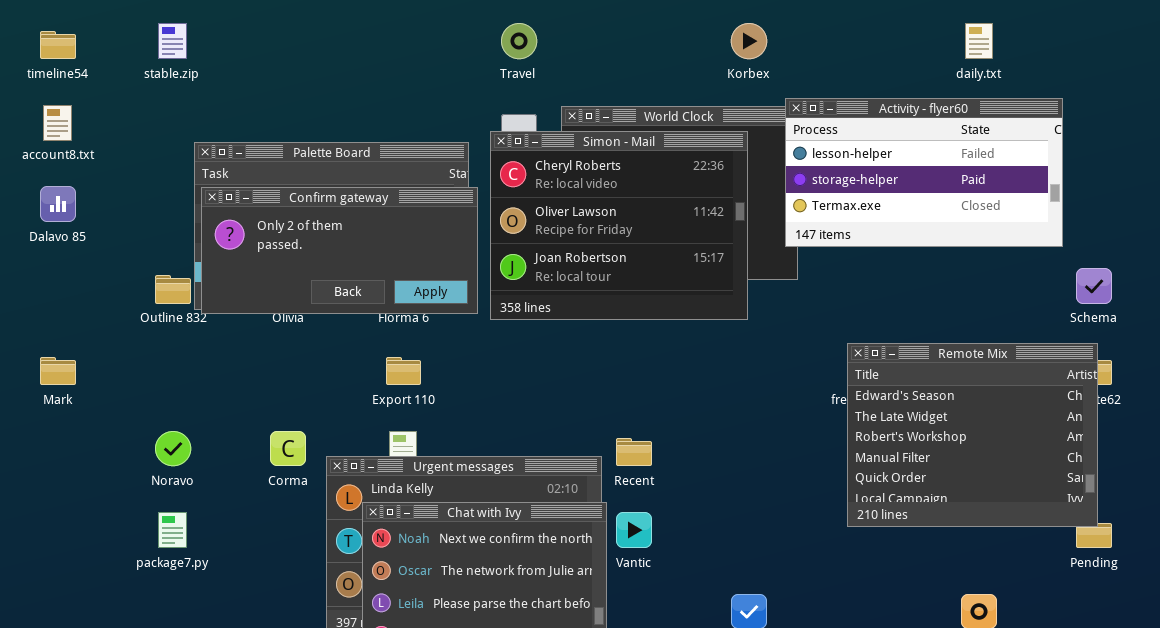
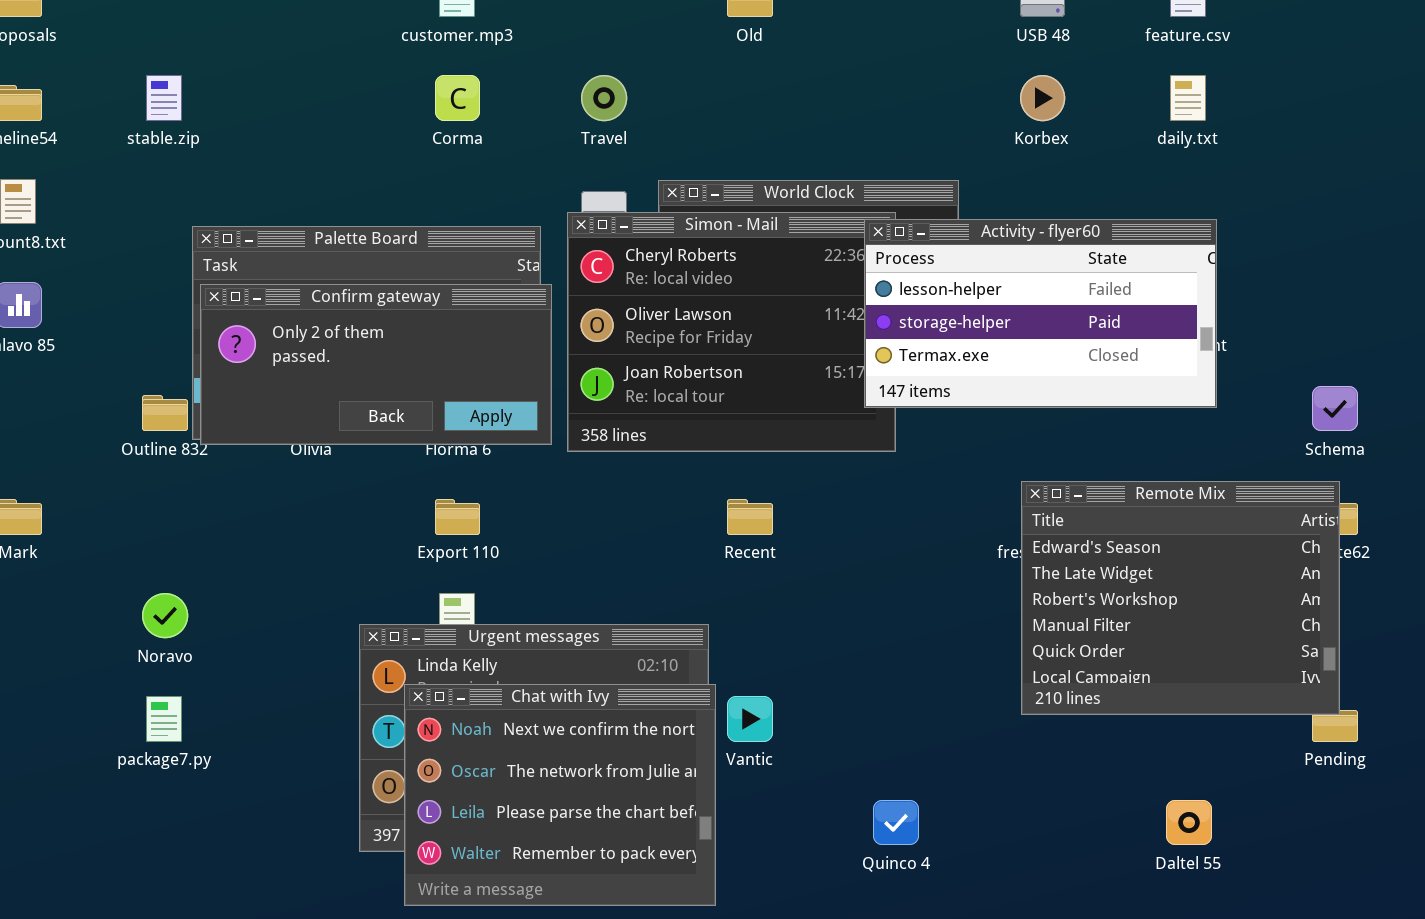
Korbex: [731,23,767,59] -> [1020,75,1065,121], moved
Activity - flyer60: [785,98,1063,247] -> [864,219,1217,408], moved
Corma: [270,431,306,466] -> [435,75,480,121], moved
Recent: [616,438,652,466] -> [727,499,773,535], moved

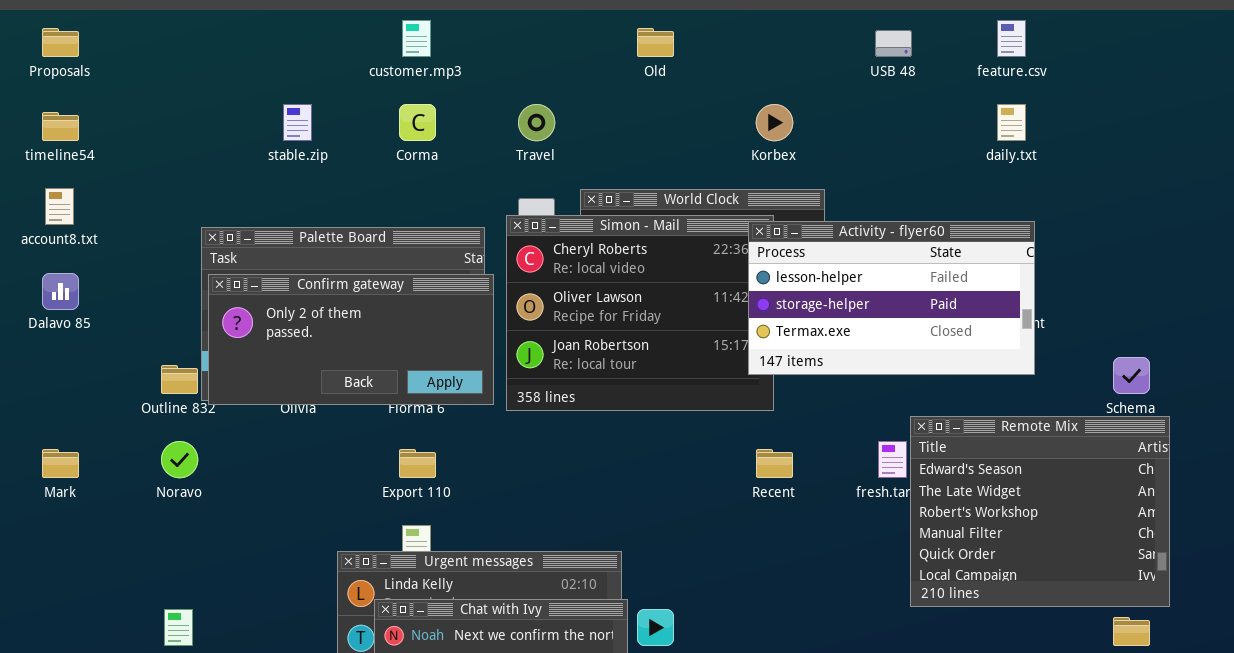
stable.zip: [146,75,182,121] -> [283,104,312,141], moved
Korbex: [1020,75,1065,121] -> [756,104,793,141], moved
Remote Mix: [1021,481,1340,715] -> [910,416,1170,607], moved
Recent: [727,499,773,535] -> [756,449,793,478], moved
Noravo: [142,593,188,638] -> [161,441,198,478], moved

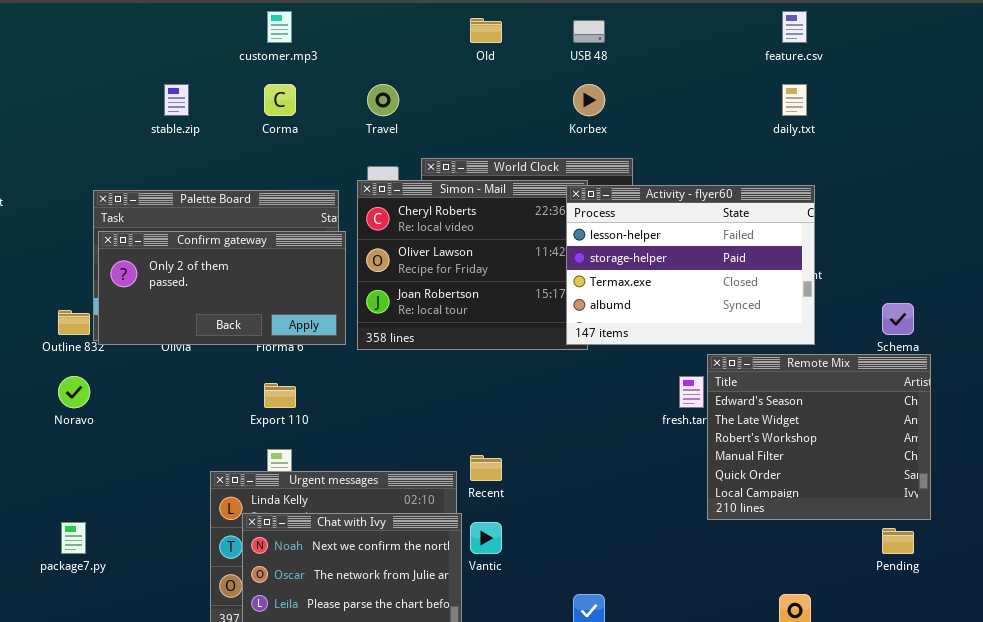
USB 48: [875,30,912,57] -> [573,20,605,43], moved
Activity - flyer60: [748,221,1035,375] -> [566,185,815,345], resized
Recent: [756,449,793,478] -> [470,455,502,481], moved

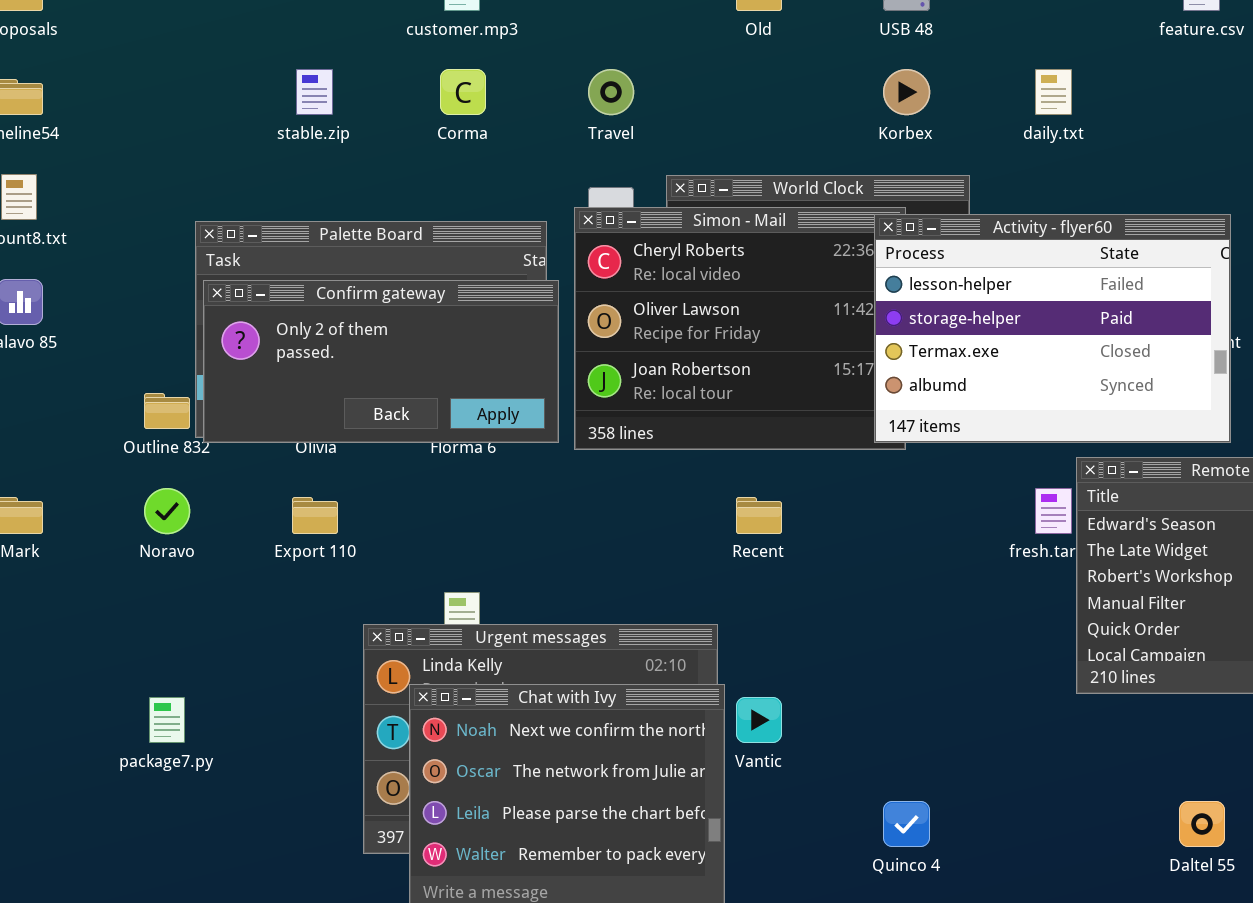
daily.txt: [782,84,807,116] -> [1035,69,1072,115], moved
Export 110: [264,383,296,408] -> [292,497,338,534], moved
Recent: [470,455,502,481] -> [736,497,782,534], moved

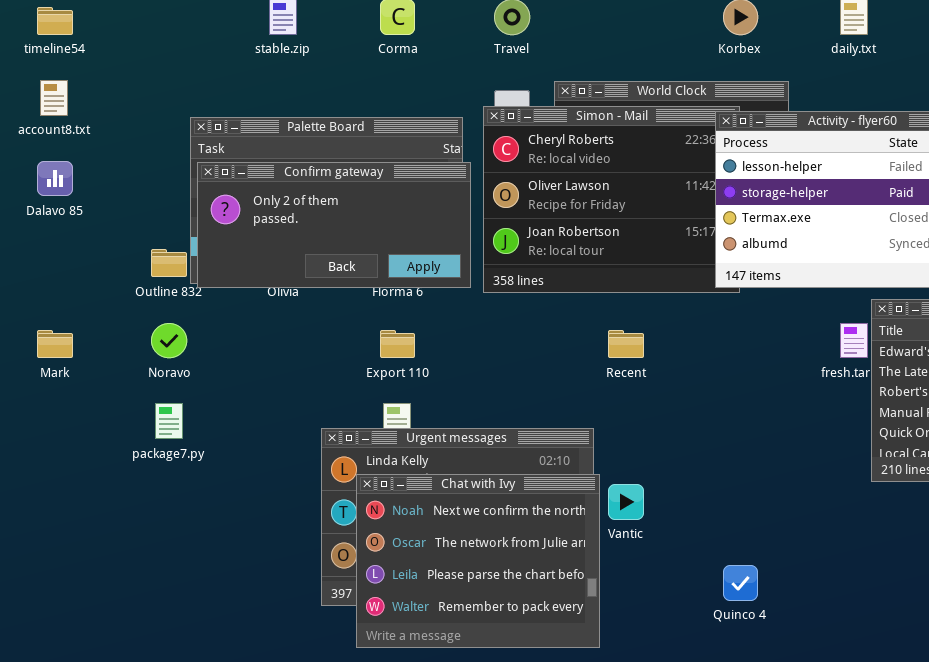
Export 110: [292,497,338,534] -> [380,330,415,358], moved
package7.py: [149,697,185,743] -> [155,403,183,439], moved

